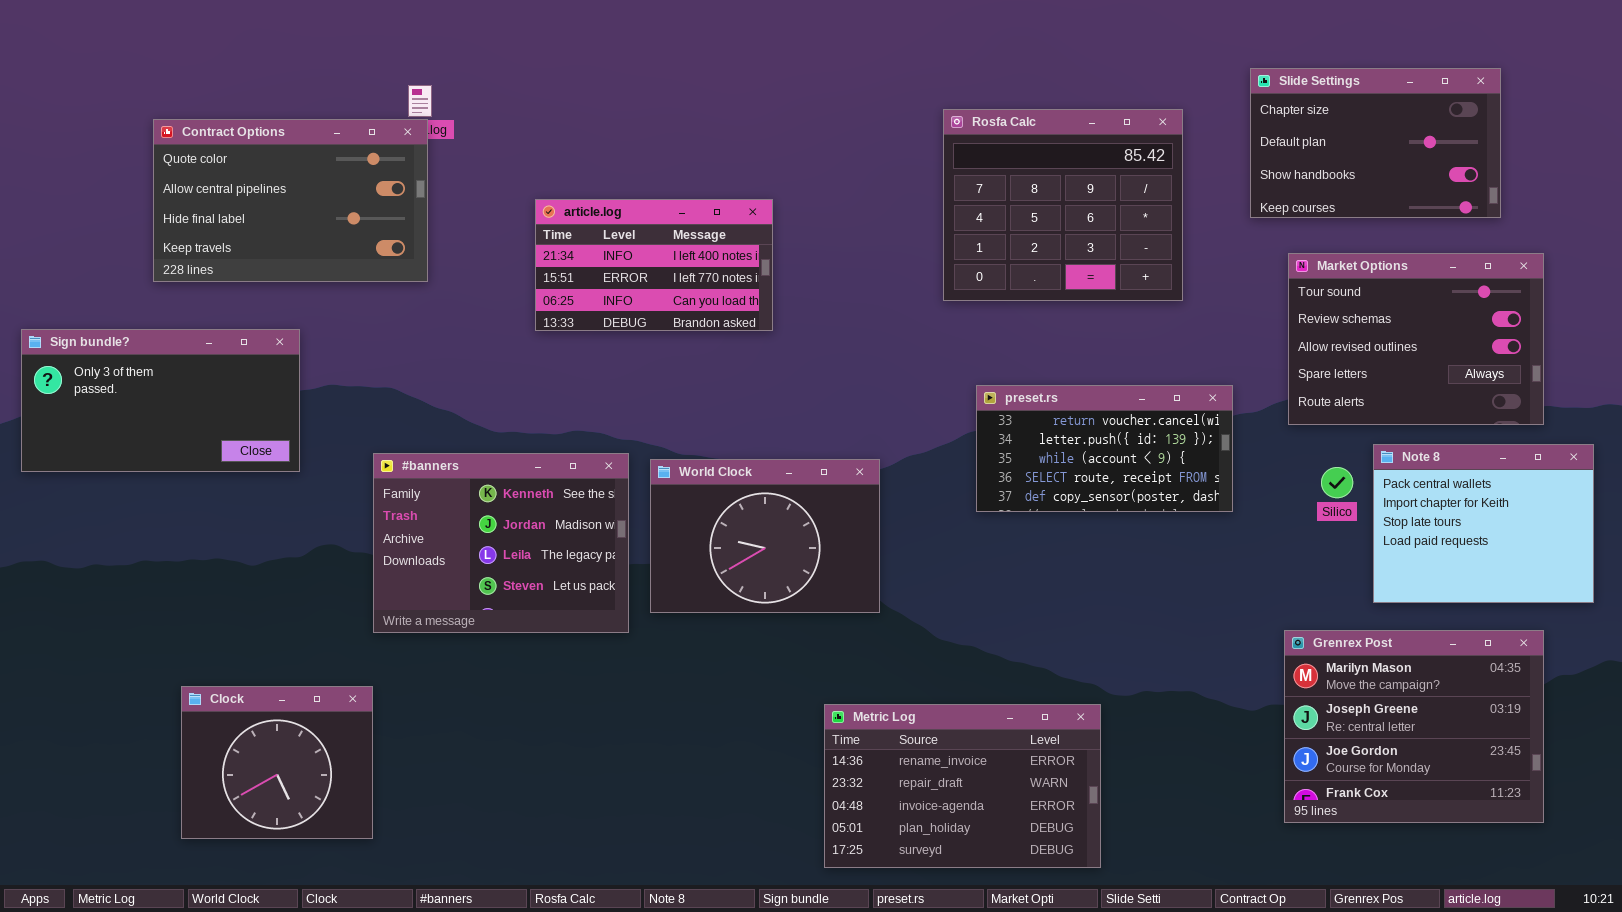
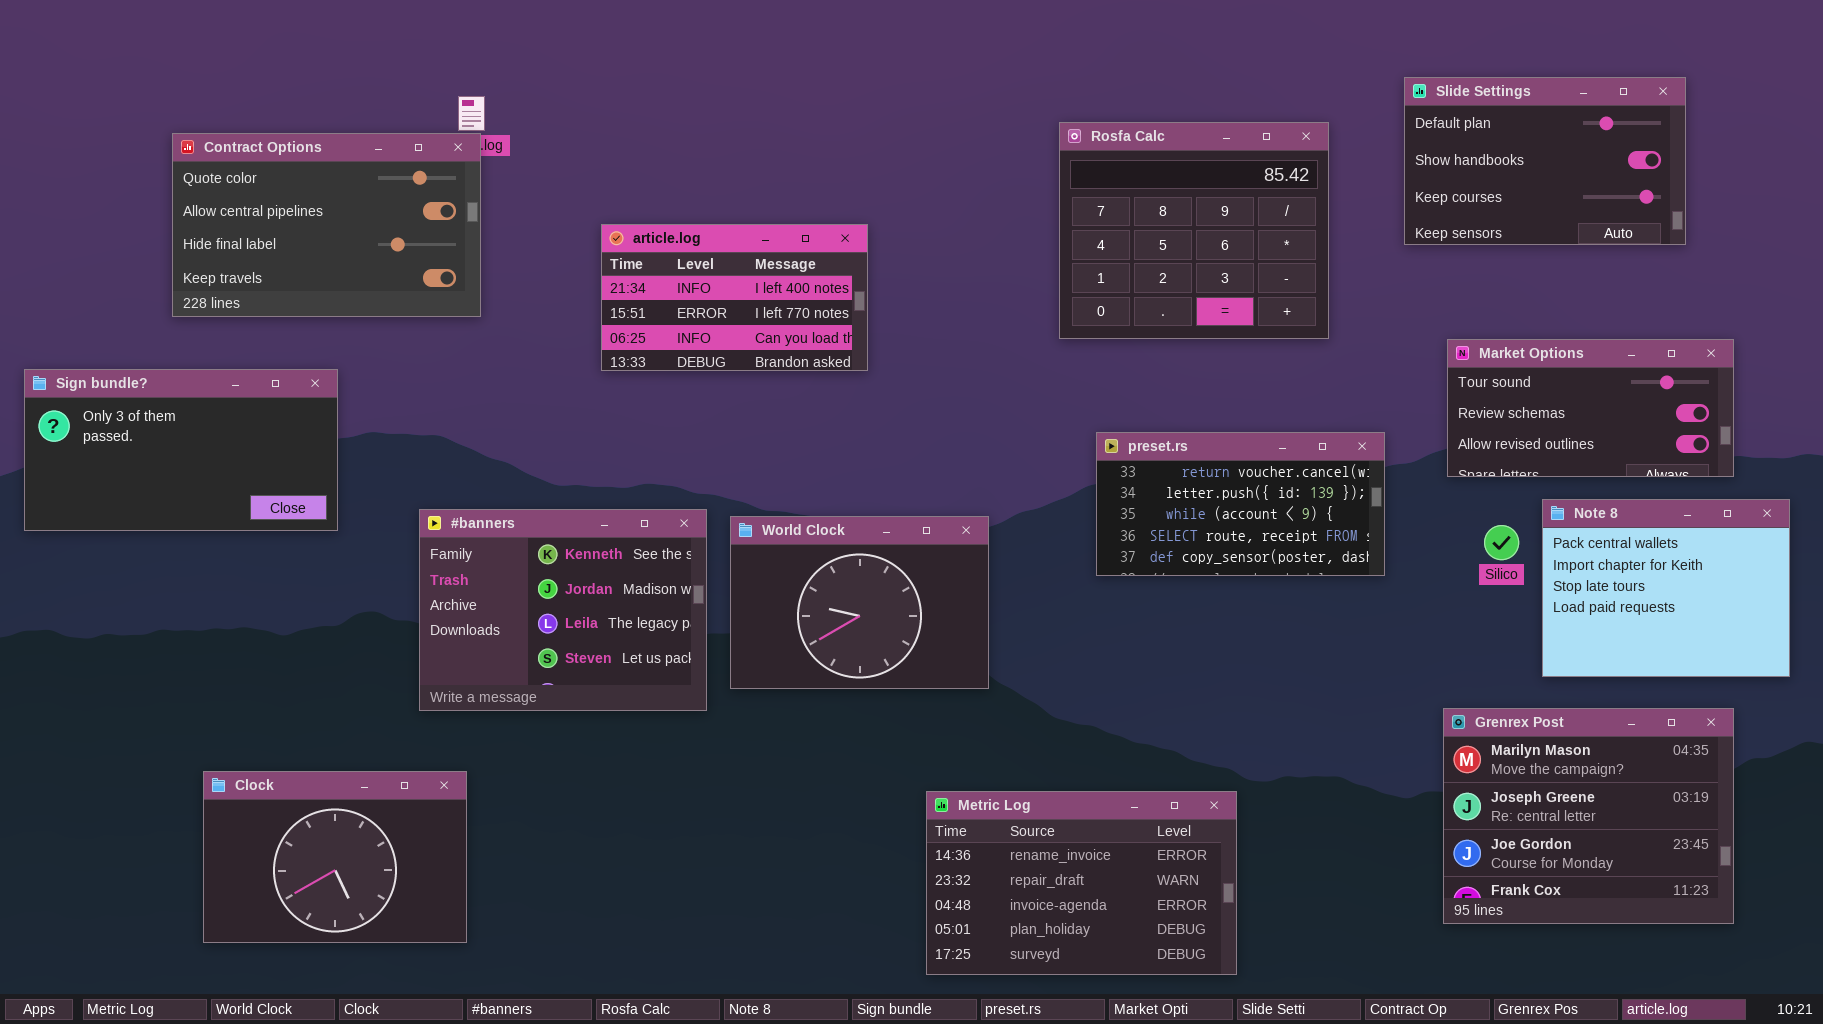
Slide Settings: [1250,68,1501,218] -> [1404,77,1686,245], scrolled down 1 row
Market Options: [1288,253,1544,425] -> [1447,339,1734,477], resized
Clock: [181,686,373,839] -> [203,771,467,943], resized

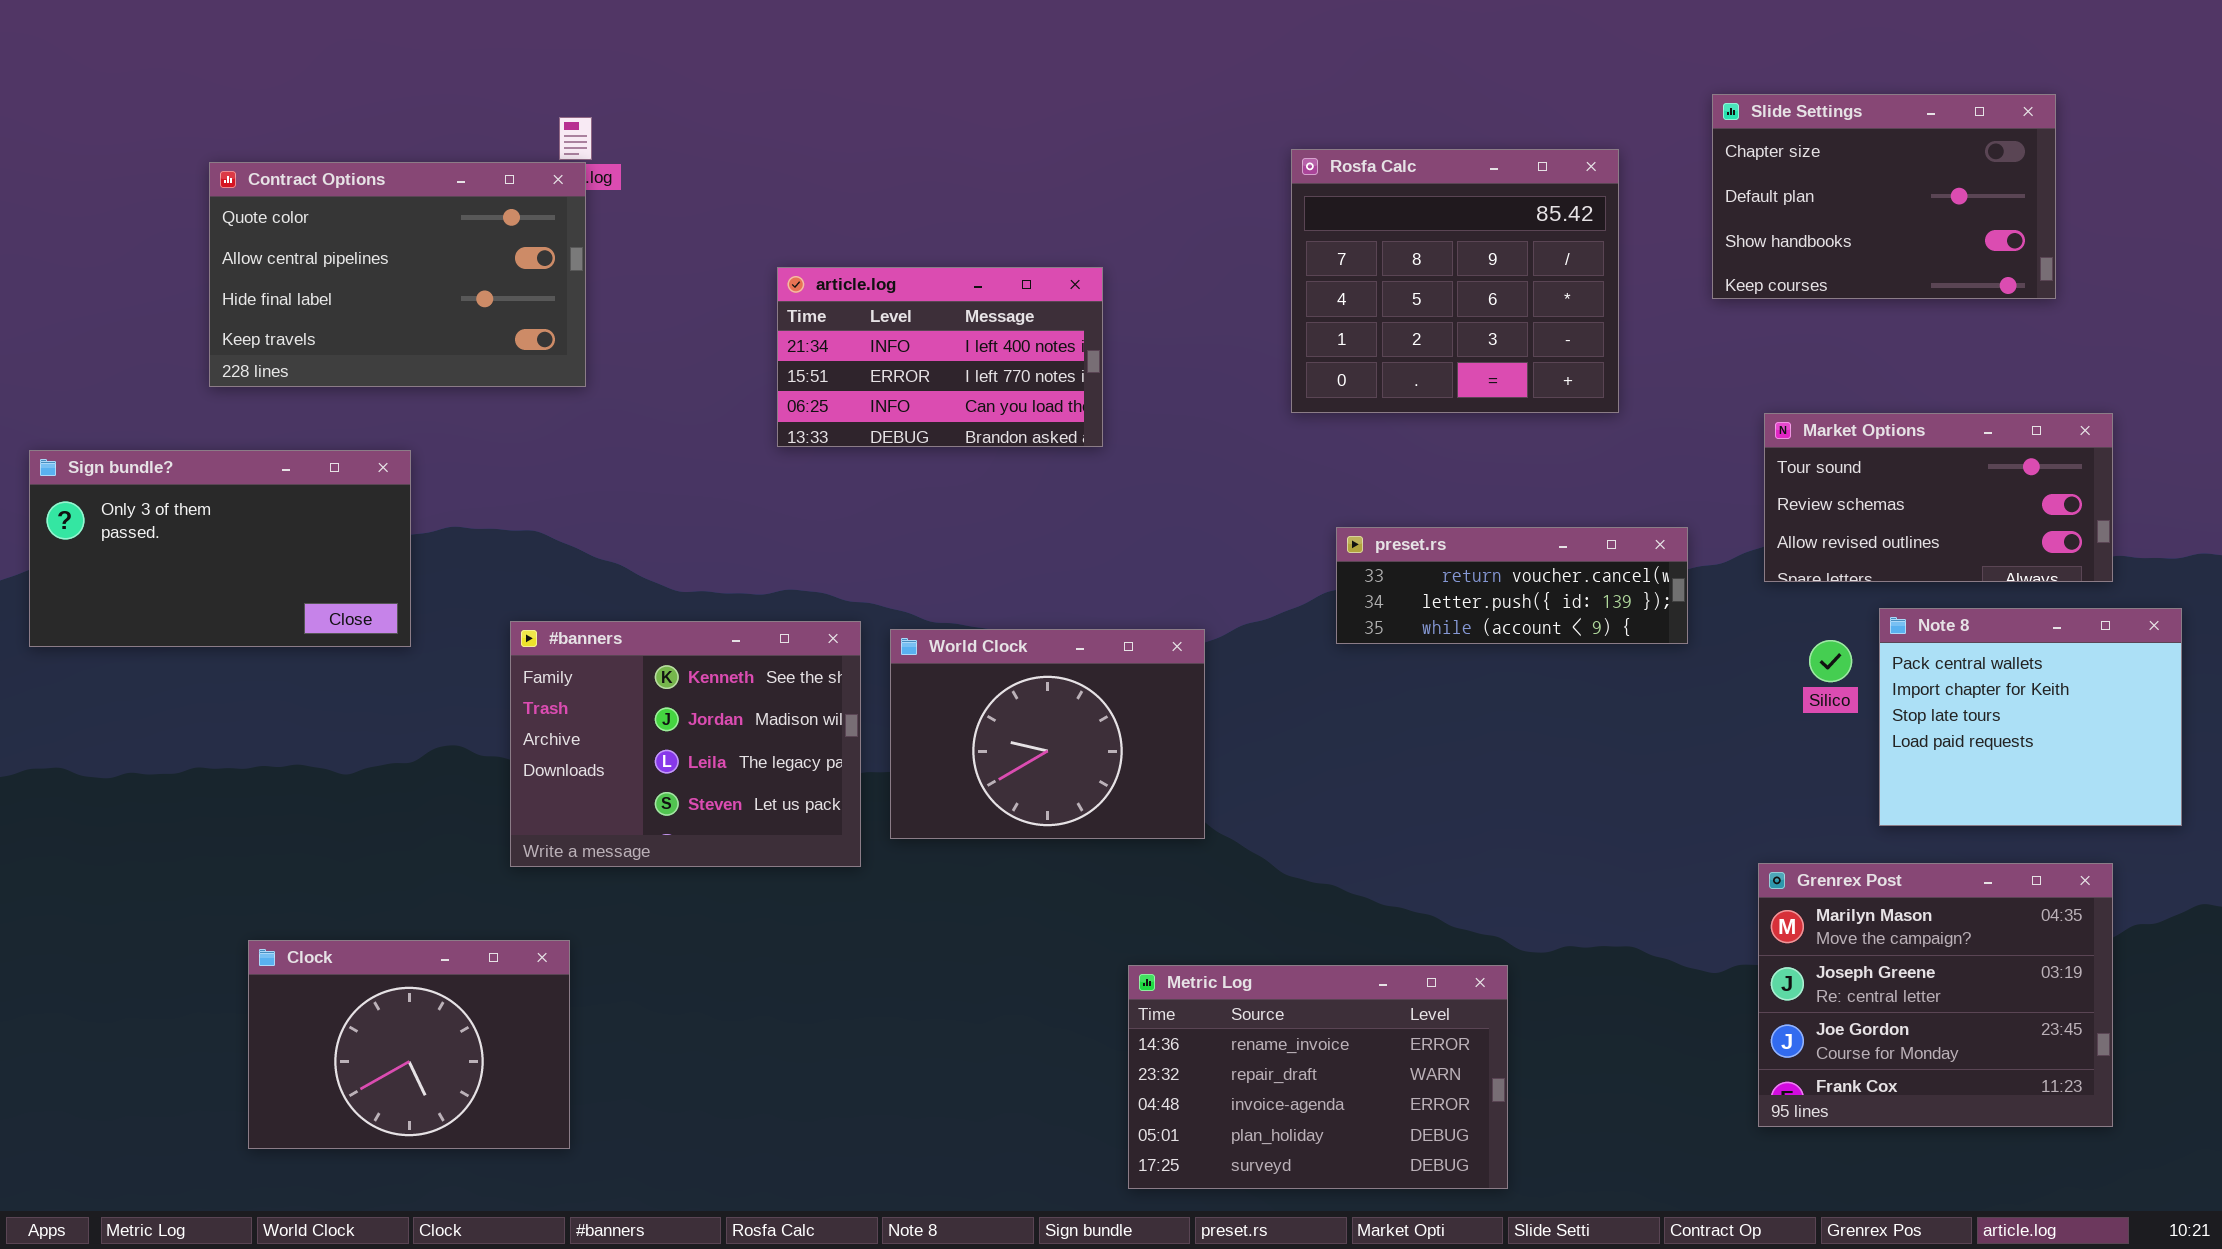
Slide Settings: [1404,77,1686,245] -> [1712,94,2056,299], scrolled up 1 row
article.log: [601,224,868,371] -> [777,267,1103,447], moved
preset.rs: [1096,432,1385,576] -> [1336,527,1688,644], resized

